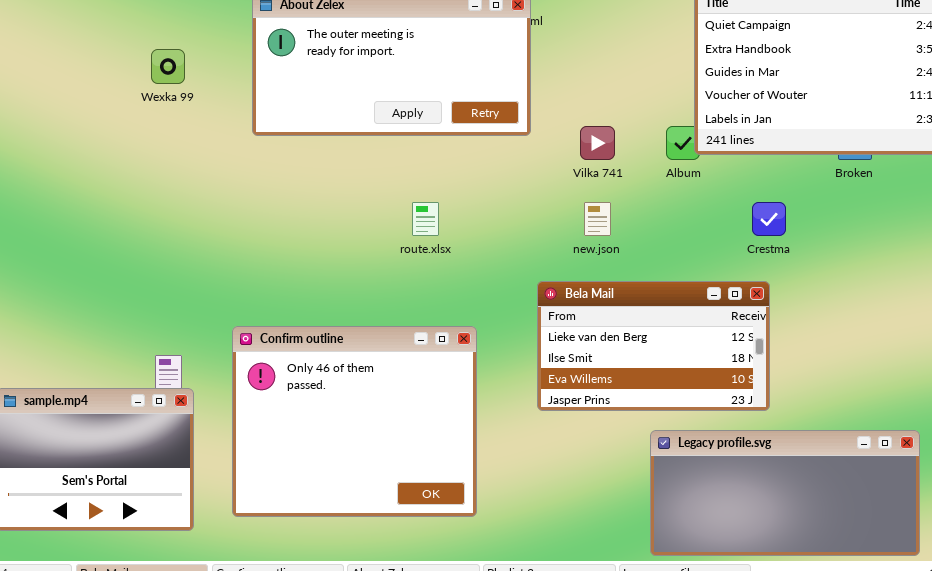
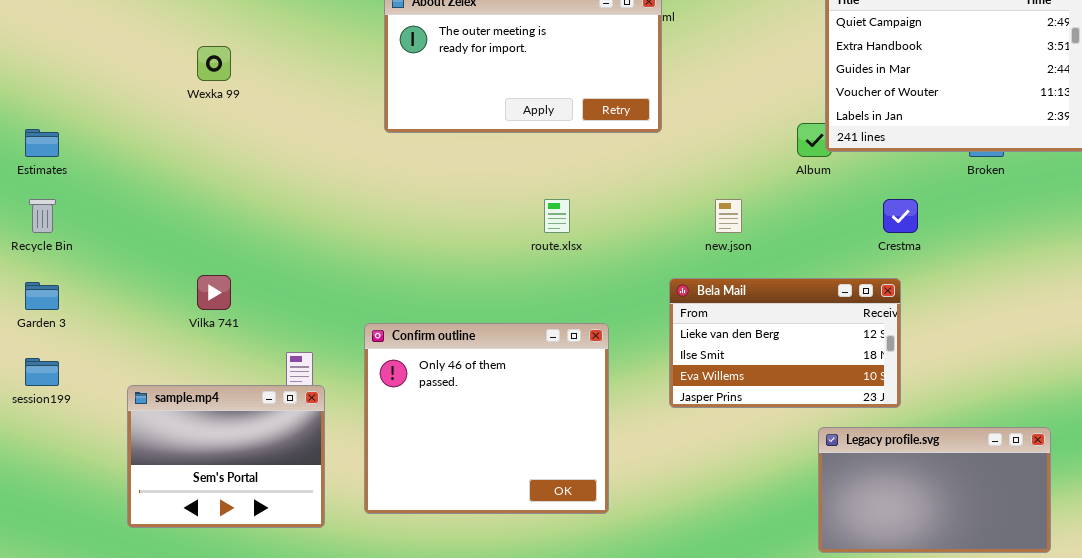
Wexka 99: [151,49,185,84] -> [197,46,231,81], moved
Vilka 741: [580,126,615,160] -> [197,275,231,310], moved
Legacy profile.svg: [650,430,920,556] -> [818,427,1051,553], resized

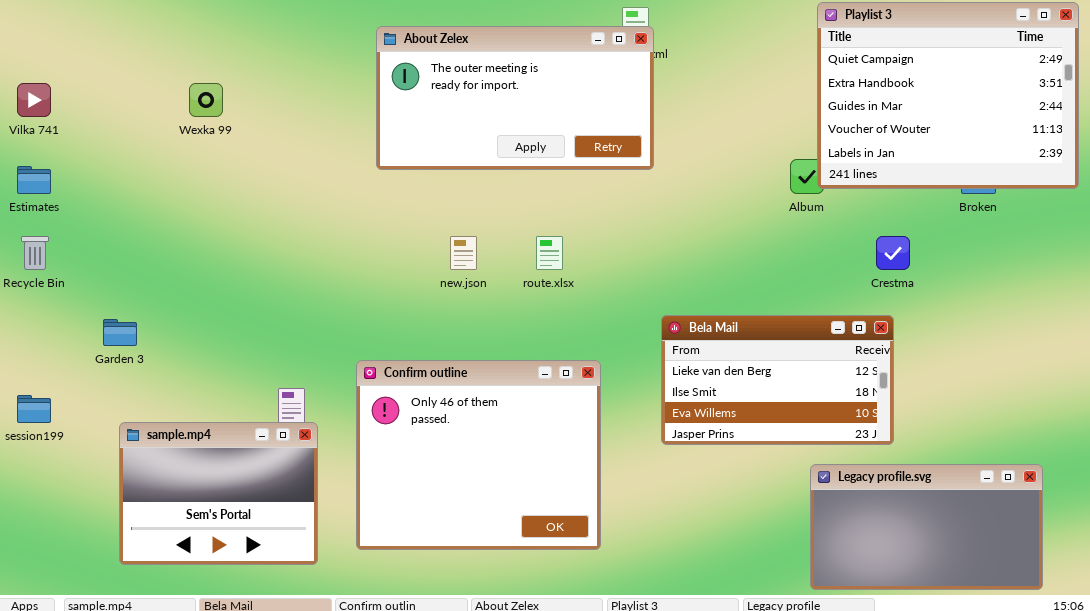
new.json: [715,199,742,233] -> [450,236,477,270], moved
Vilka 741: [197,275,231,310] -> [17,83,51,117], moved
Garden 3: [25,282,59,310] -> [103,319,137,346], moved

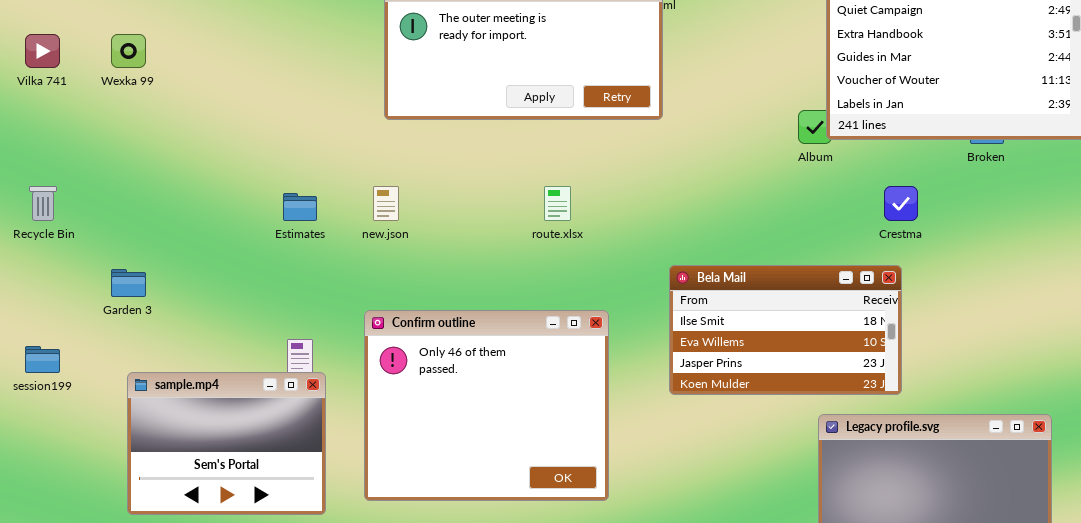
Wexka 99: [189,83,223,117] -> [111,34,146,68], moved
Estimates: [17,166,51,194] -> [283,193,317,221], moved
new.json: [450,236,477,270] -> [373,186,399,221], moved
Bela Mail: [661,315,894,445] -> [669,265,902,395], scrolled down 1 row

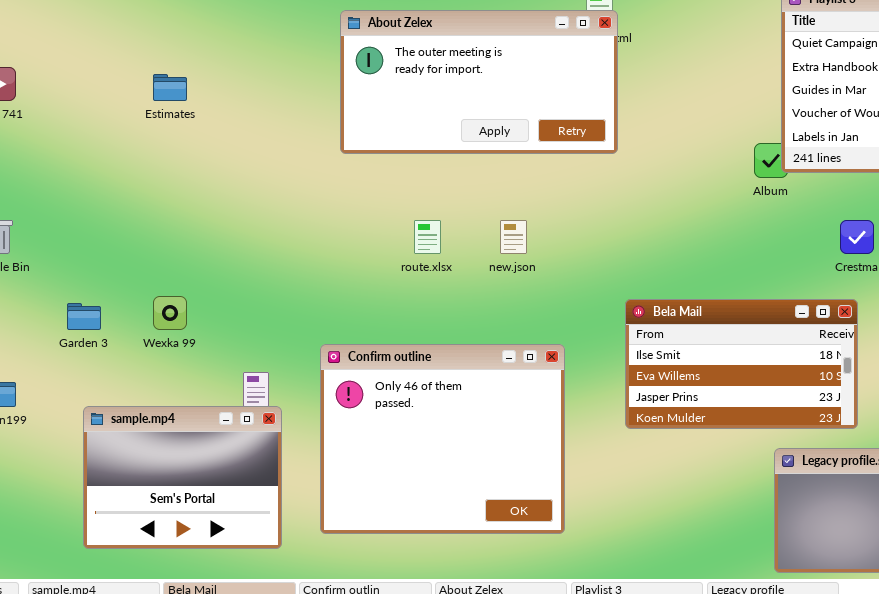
Wexka 99: [111,34,146,68] -> [153,296,187,330], moved
new.json: [373,186,399,221] -> [500,220,527,254], moved
route.xlsx: [544,186,571,221] -> [414,220,441,254], moved
Estimates: [283,193,317,221] -> [153,74,187,101], moved

